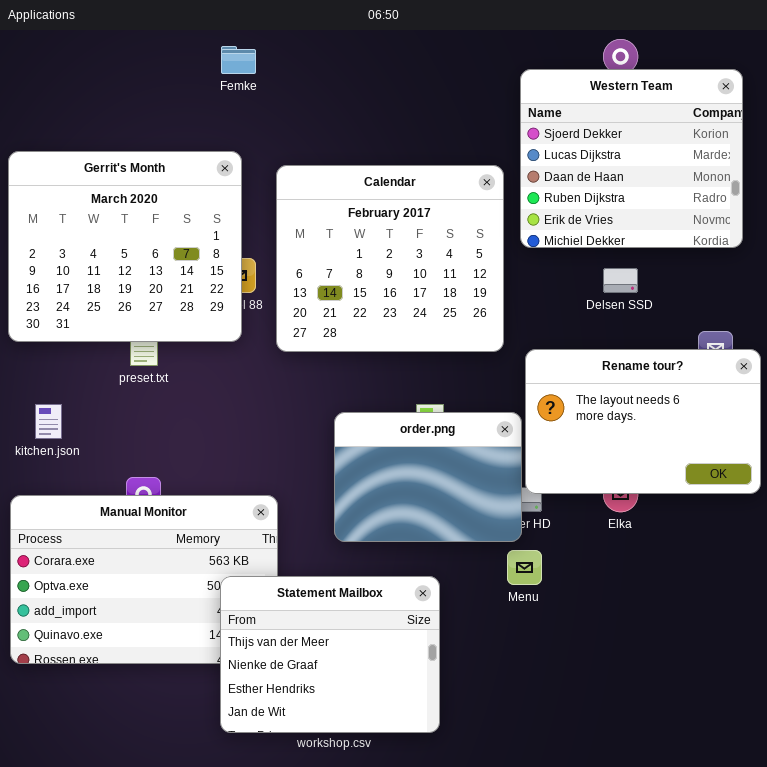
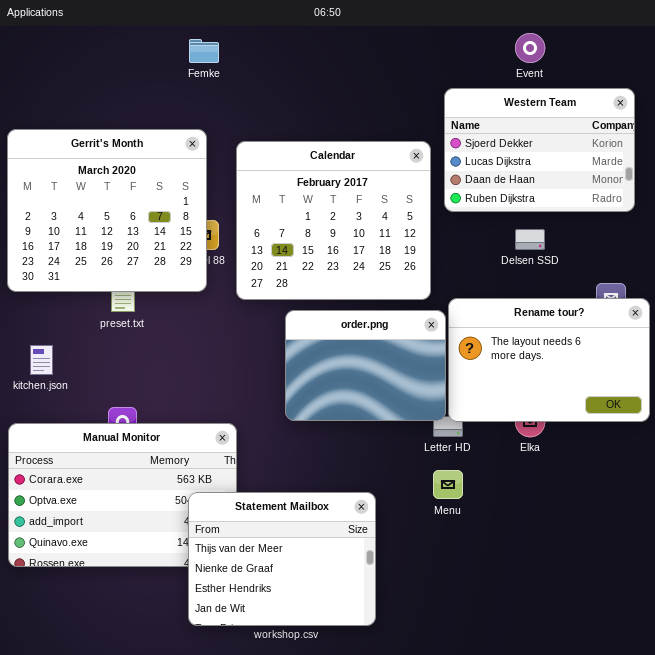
Western Team: [520,69,743,248] -> [444,88,635,212], resized
order.png: [334,412,522,542] -> [285,310,446,421], moved

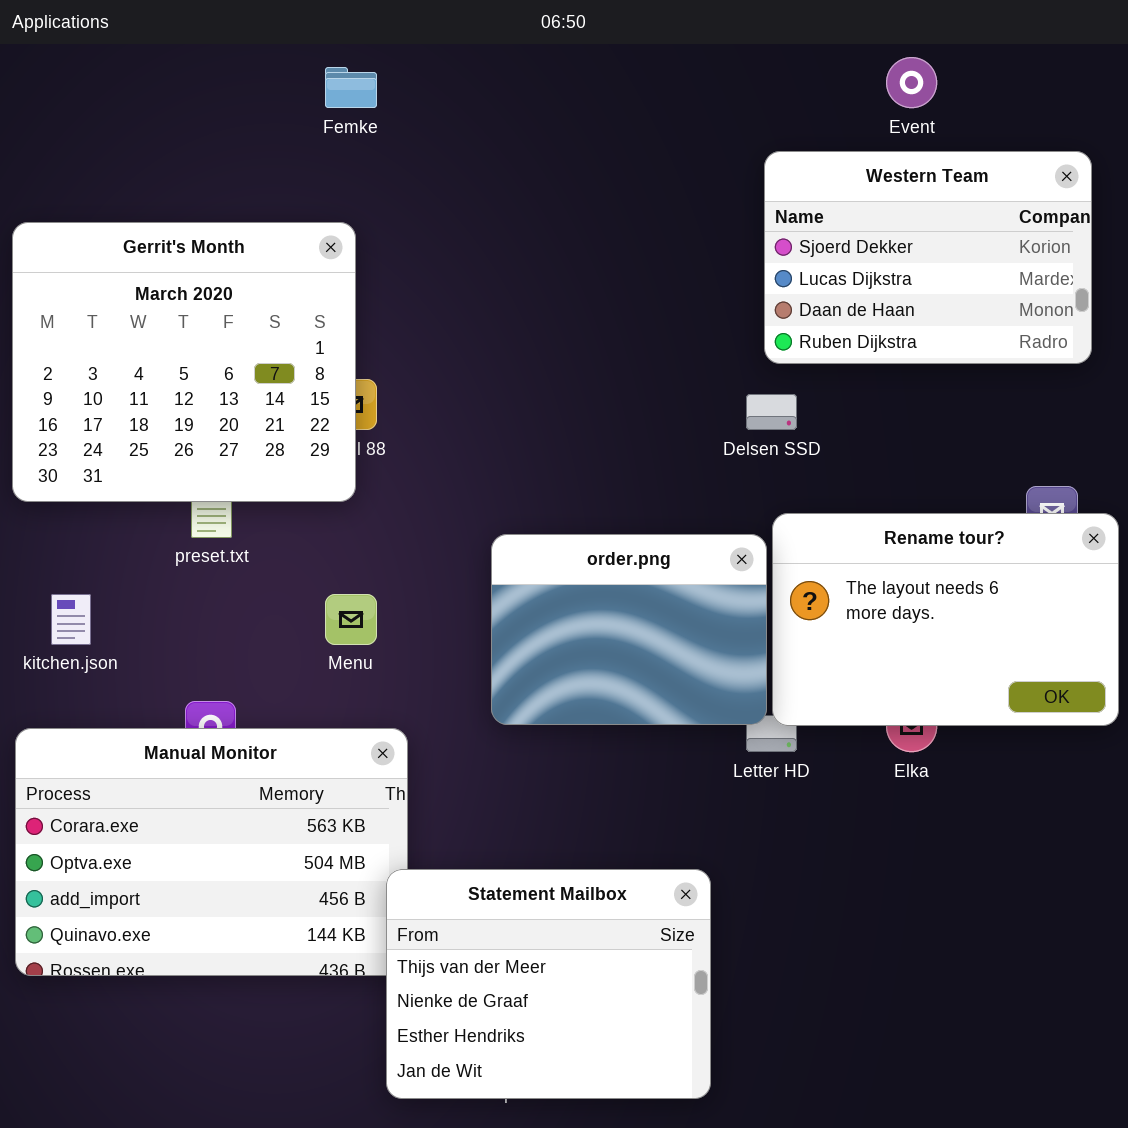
Calendar: [236,141,431,300] -> none, closed
Delsen SSD: [515,229,545,250] -> [746,394,797,430], moved
Menu: [433,470,463,499] -> [325,594,377,645], moved
Statement Mailbox: [188,492,376,626] -> [386,869,711,1099], moved

